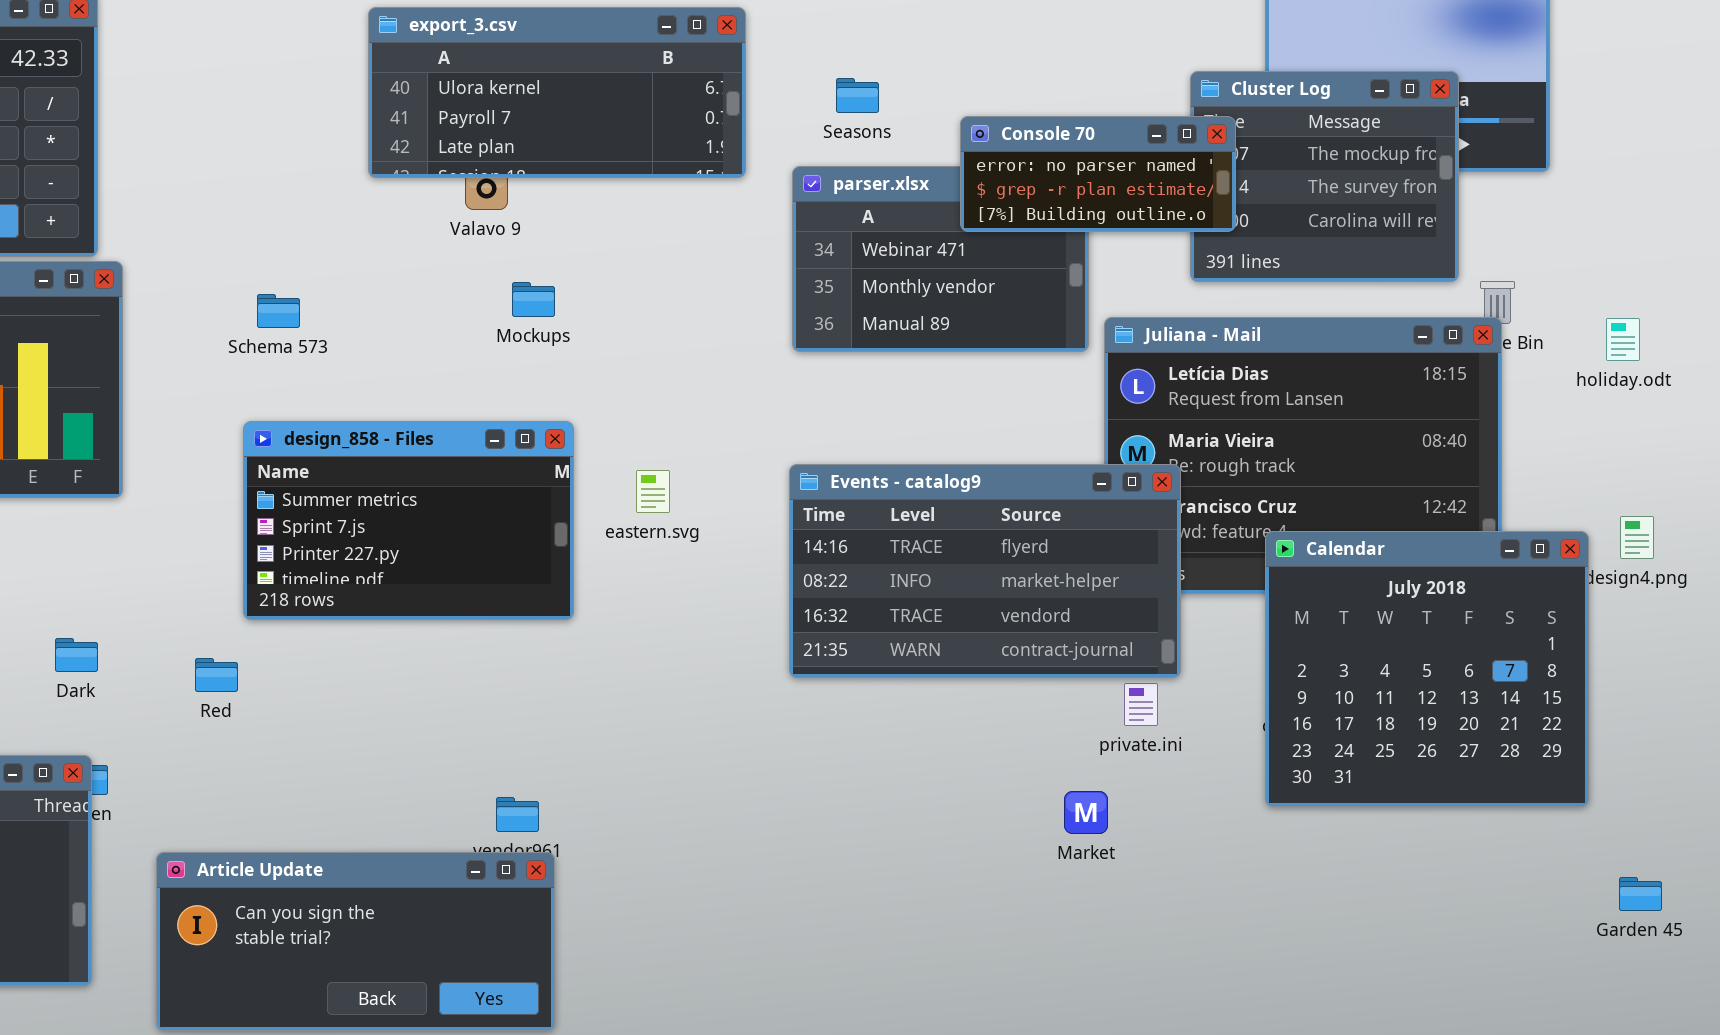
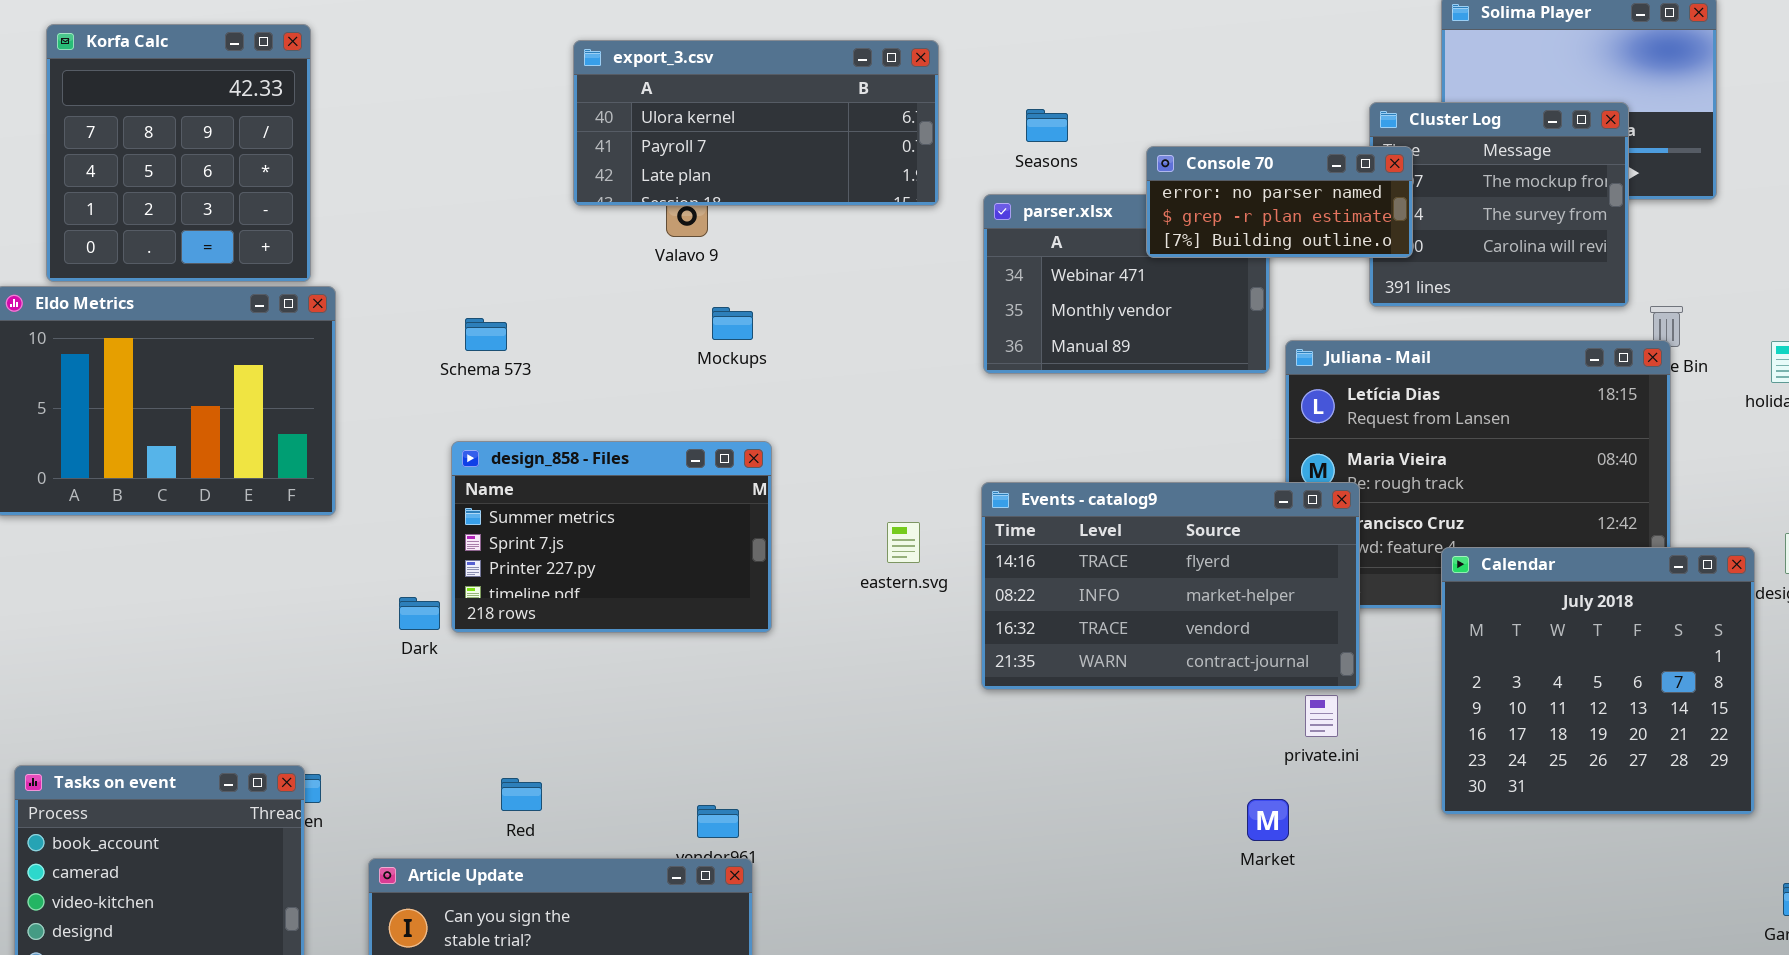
eastern.svg: [636,470,670,513] -> [887,522,920,563], moved
Dark: [55,638,98,672] -> [399,597,440,630], moved
Red: [195,658,238,692] -> [501,778,542,811], moved

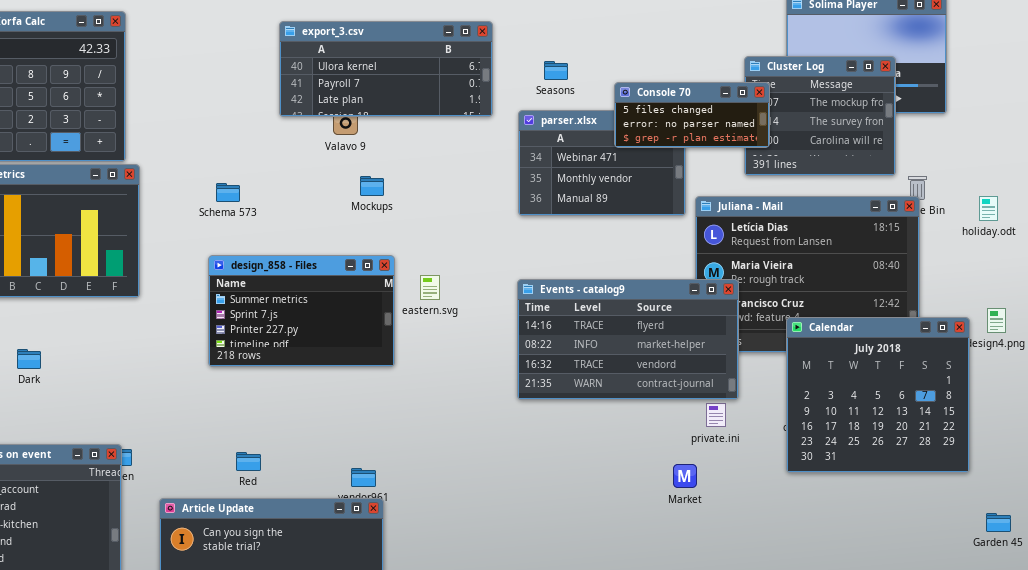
Console 70: [1146,146,1413,258] -> [614,82,770,148], scrolled up 1 row
eastern.svg: [887,522,920,563] -> [420,275,440,300], moved
Dark: [399,597,440,630] -> [17,349,41,369], moved

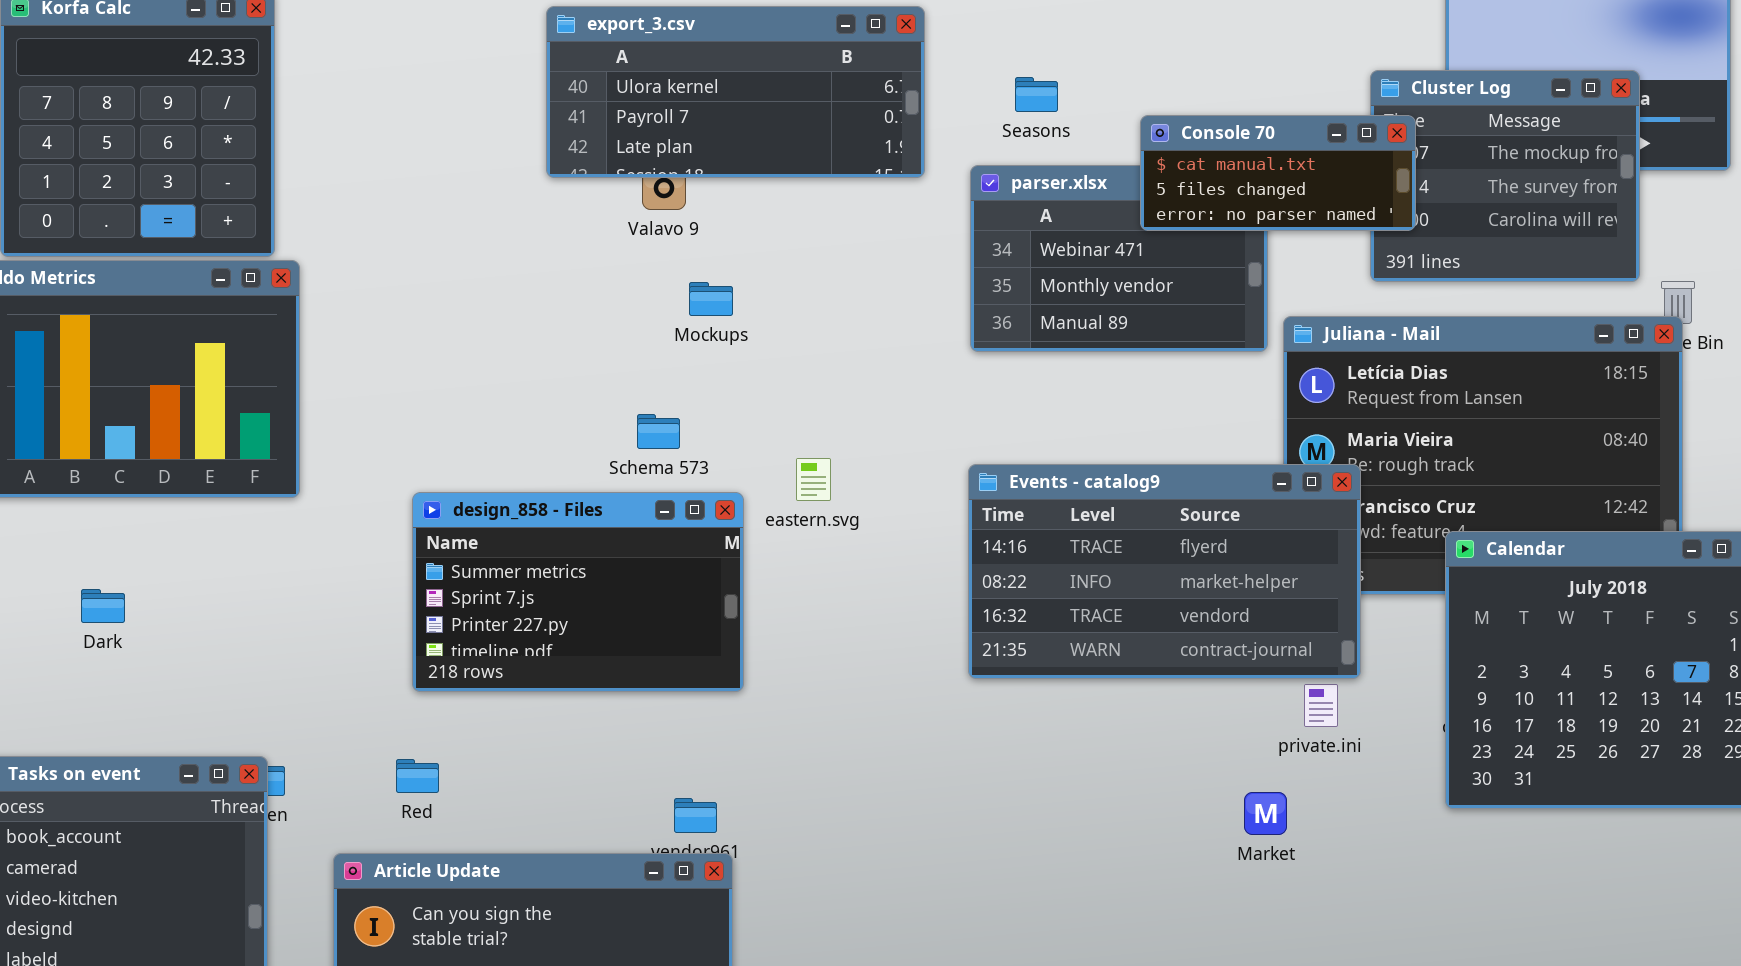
Console 70: [614,82,770,148] -> [1140,115,1416,231], scrolled up 1 row
Schema 573: [216,183,240,202] -> [637,414,680,449], moved
design_858 - Files: [208,255,395,367] -> [412,492,744,692], moved
Red: [236,452,261,471] -> [396,759,439,793], moved

